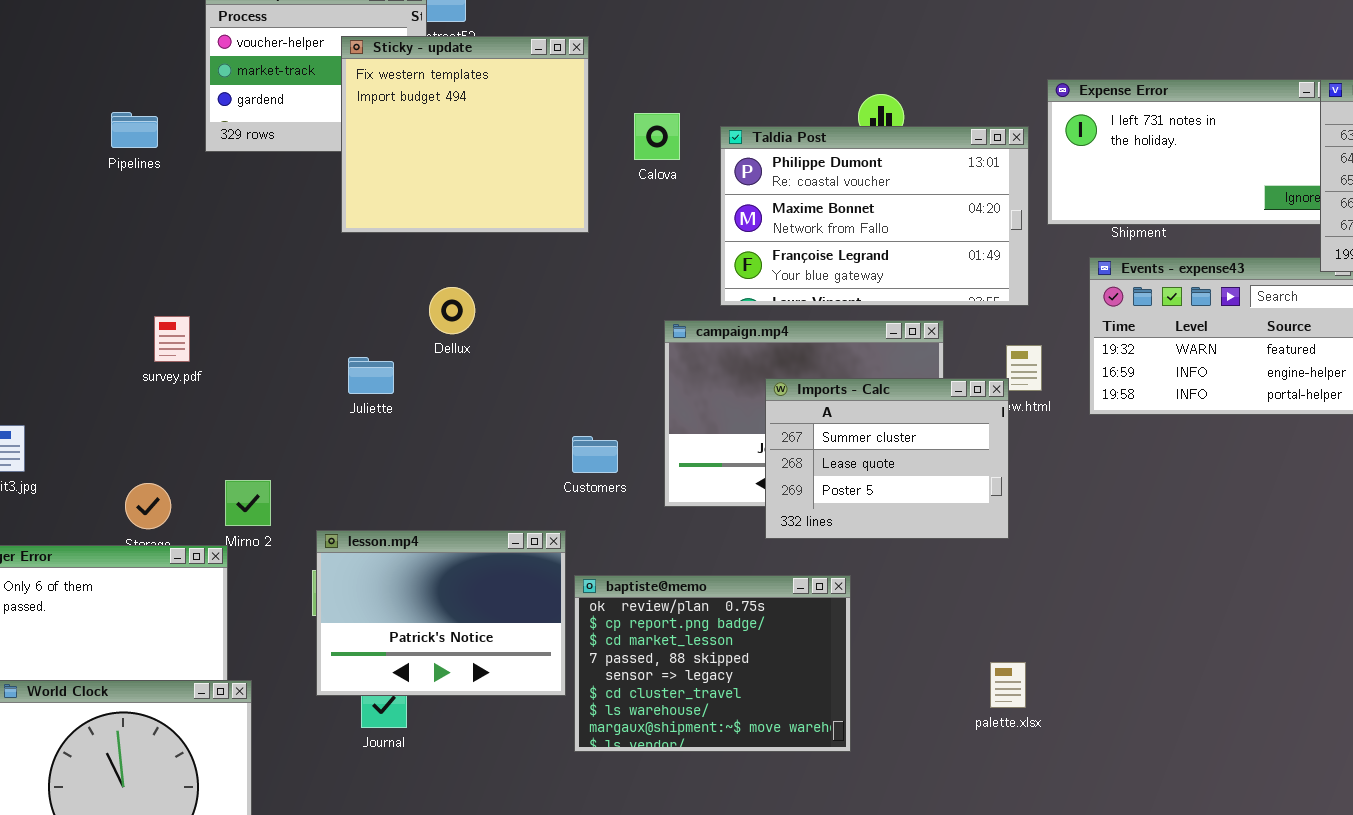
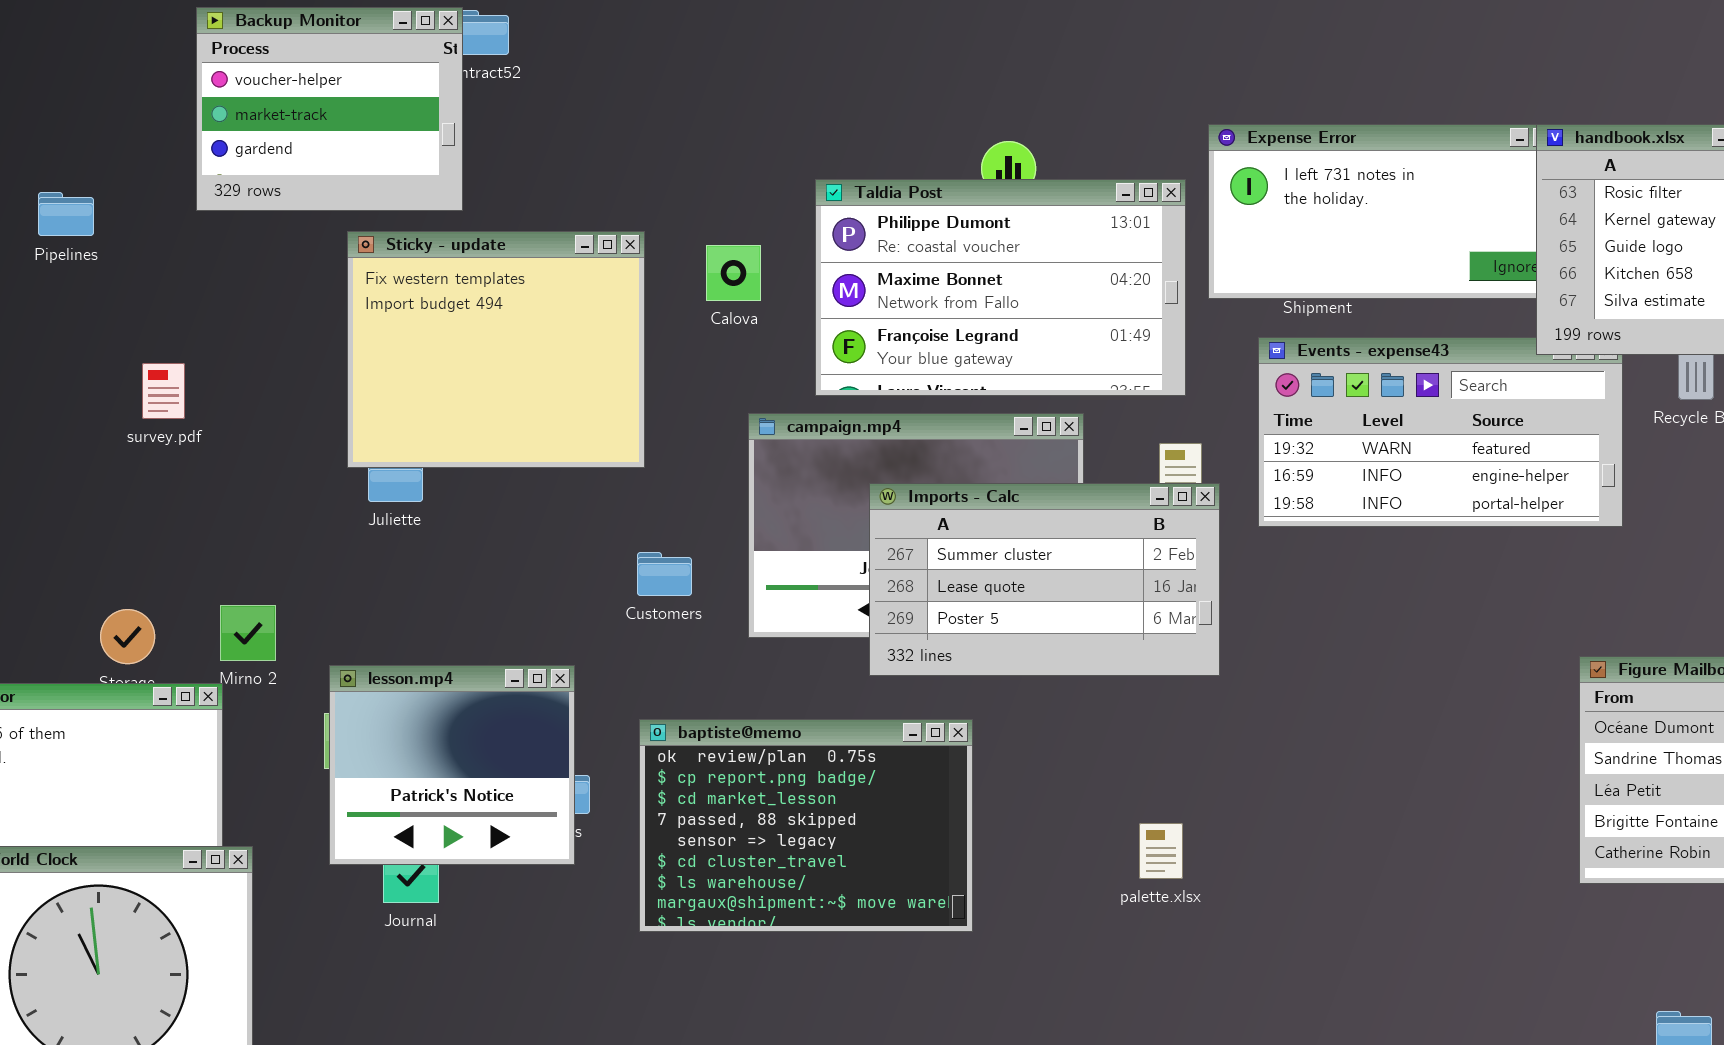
Sticky - update: [341,36,589,233] -> [347,231,645,468], moved
Pipelines: [111,112,158,148] -> [38,192,94,236], moved
Calova: [634,113,680,160] -> [706,245,761,301], moved
survey.pdf: [154,316,190,362] -> [142,363,185,419], moved
Imports - Calc: [765,378,1009,539] -> [869,483,1220,676], resized
lesson.mp4: [316,530,566,696] -> [329,665,575,865], resized

